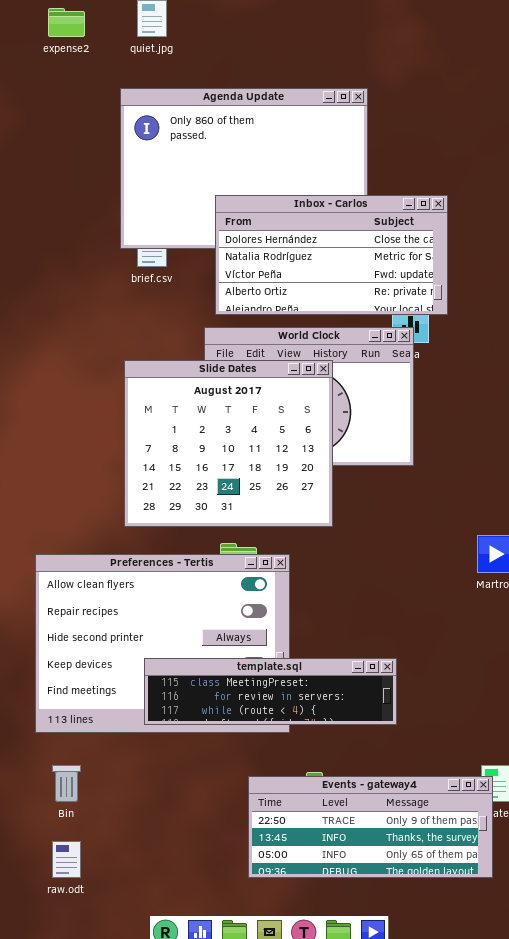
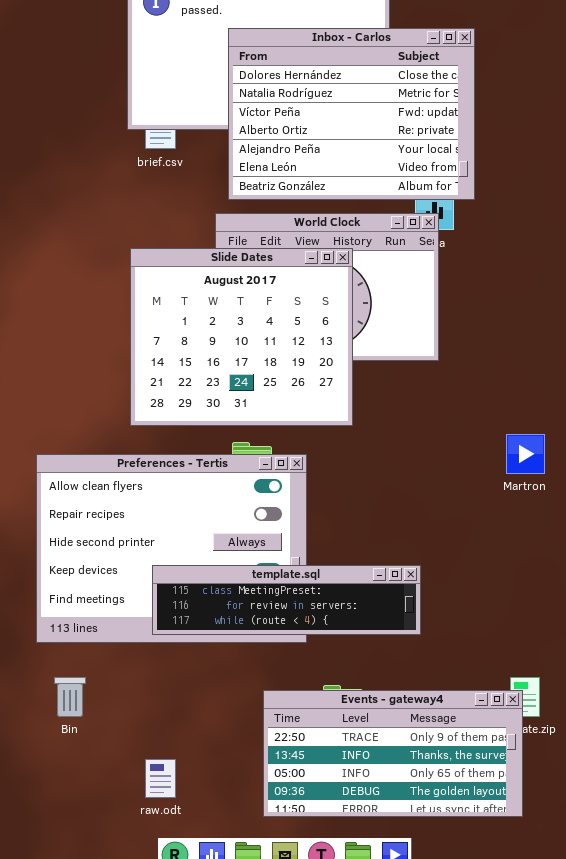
Inbox - Carlos: [215,195,448,315] -> [228,28,475,200], resized
Events - gateway4: [248,776,493,878] -> [263,690,523,817], resized
raw.odt: [52,841,81,878] -> [145,759,176,798], moved

